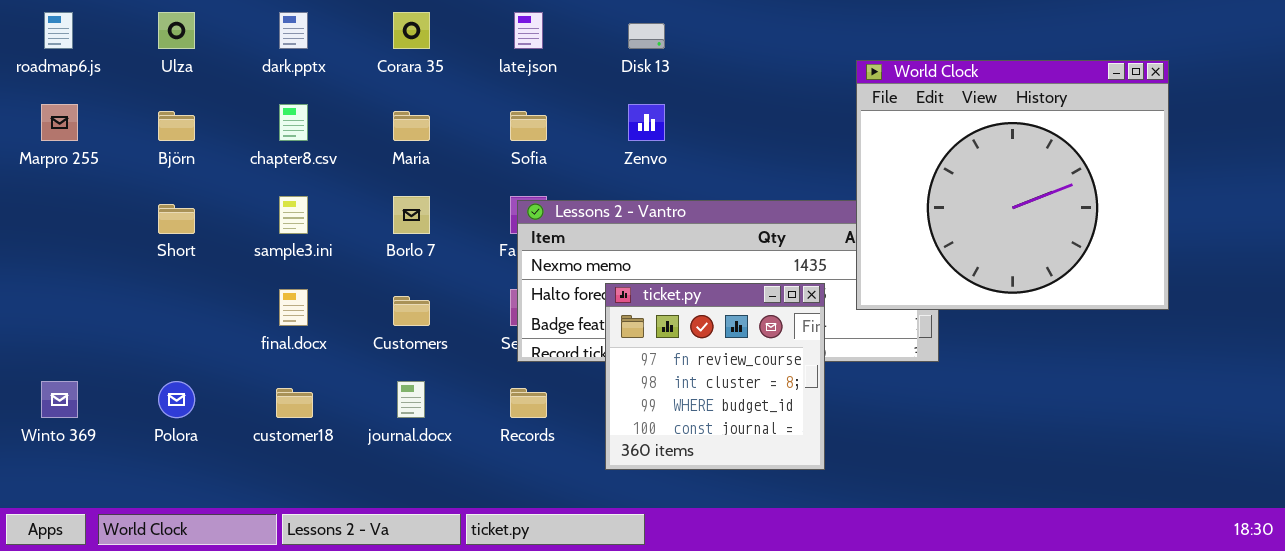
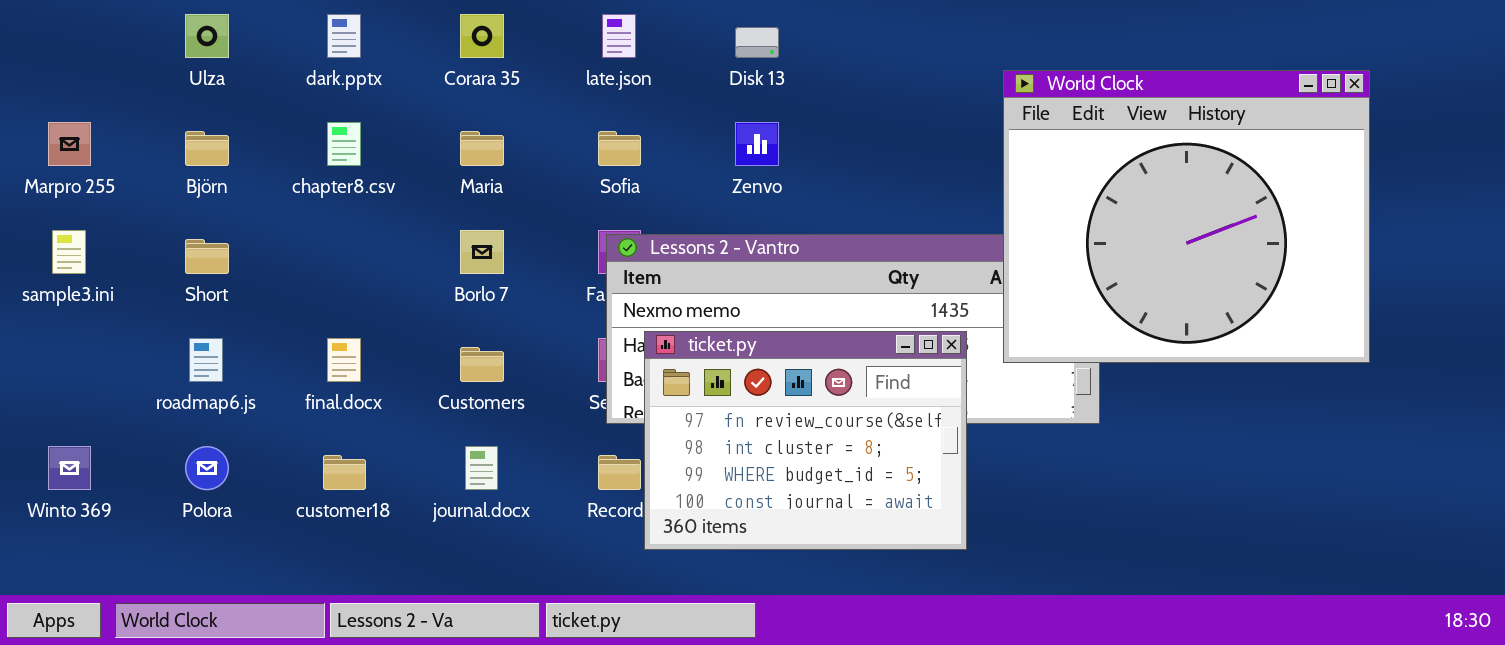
roadmap6.js: [44,12,73,49] -> [189,338,223,382], moved
sample3.ini: [279,196,308,234] -> [52,230,86,274], moved
ticket.py: [605,283,825,470] -> [644,331,967,550], resized

